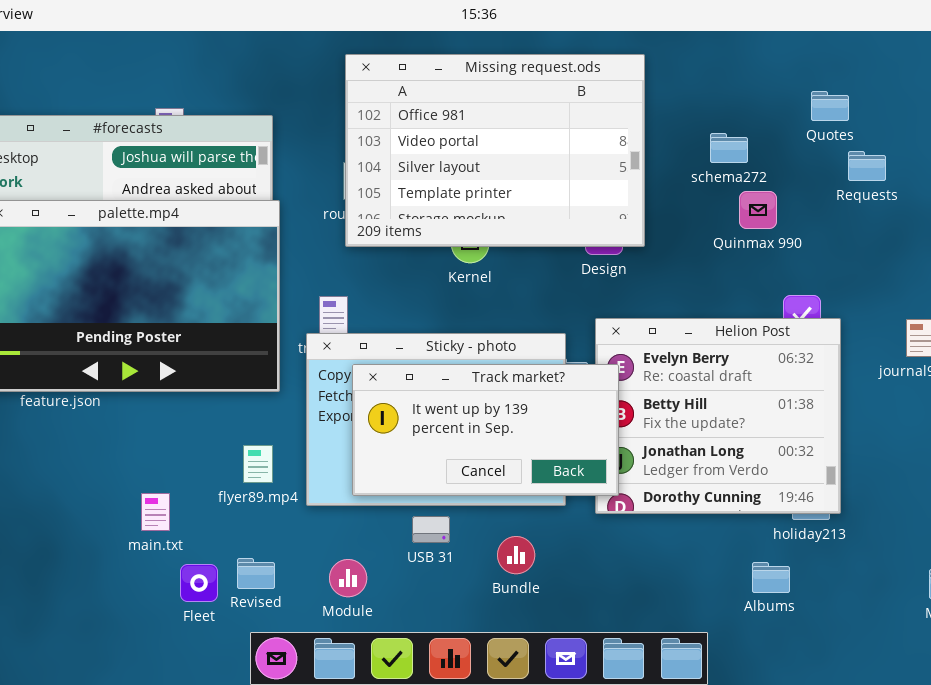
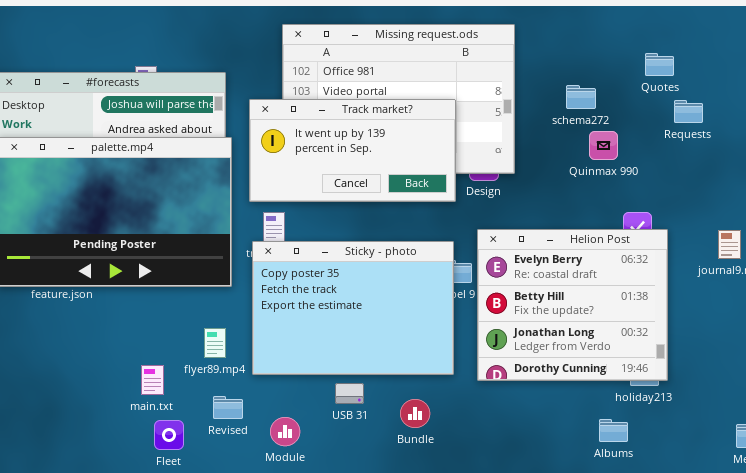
Track market?: [352,364,619,496] -> [249,99,456,202], moved
main.txt: [141,493,170,531] -> [141,365,164,395], moved
Revised: [237,558,275,589] -> [213,396,243,419], moved

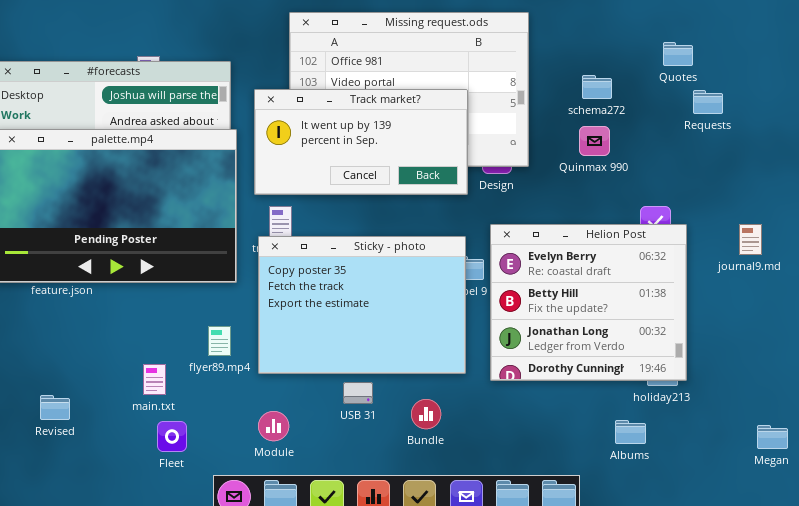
Quinmax 990: [589,131,618,160] -> [579,126,610,156], moved
Revised: [213,396,243,419] -> [40,395,70,420], moved
Module: [270,417,300,446] -> [258,411,289,441], moved

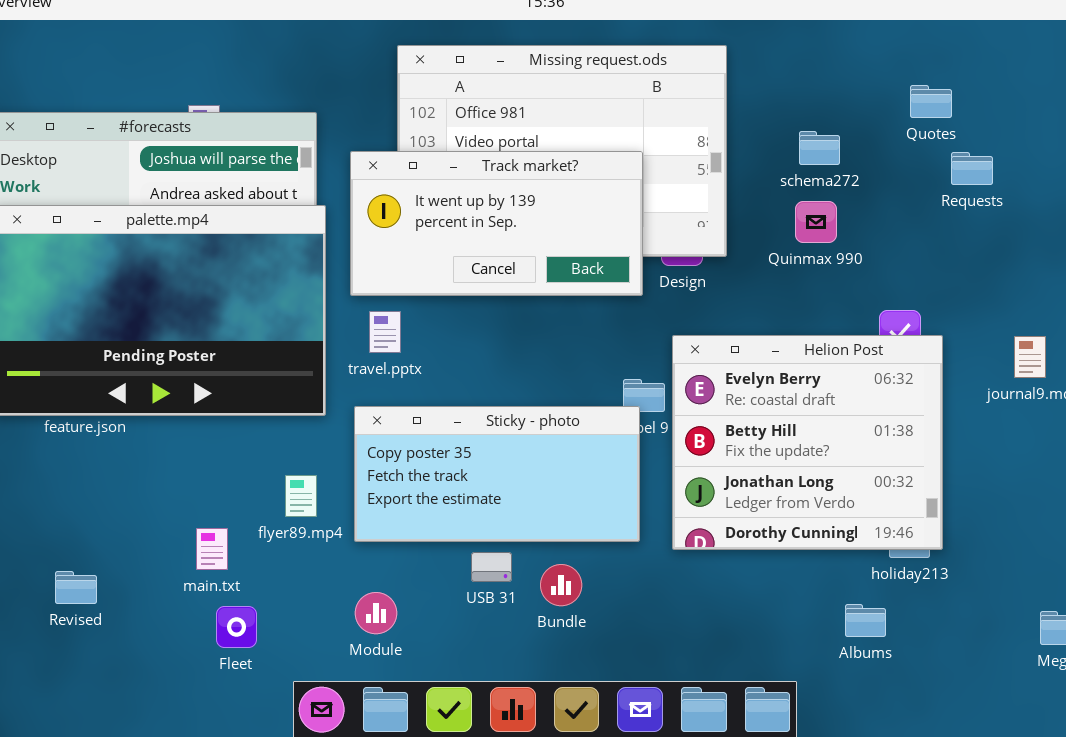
Sticky - photo: [258,236,466,374] -> [354,406,640,542], resized
Bundle: [411,399,441,429] -> [540,564,582,606], moved

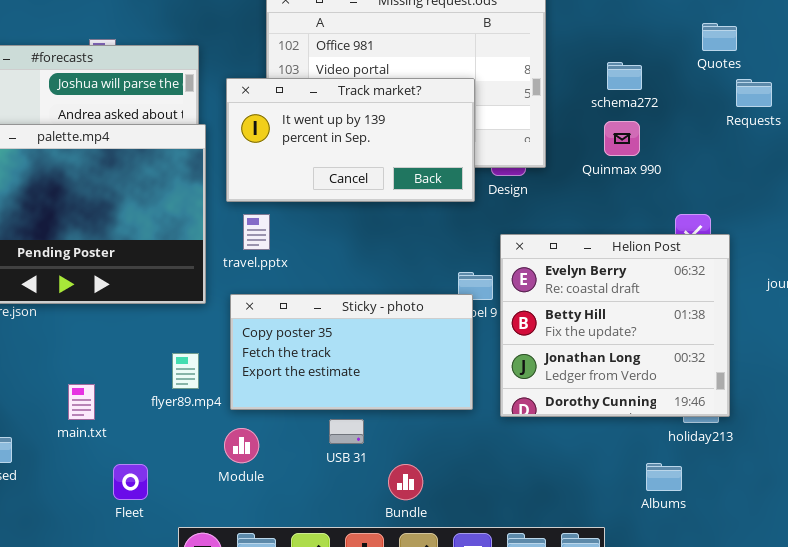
main.txt: [196,528,228,570] -> [68,384,95,420], moved
Bundle: [540,564,582,606] -> [388,464,423,500], moved
Module: [355,592,397,634] -> [224,428,259,463], moved

